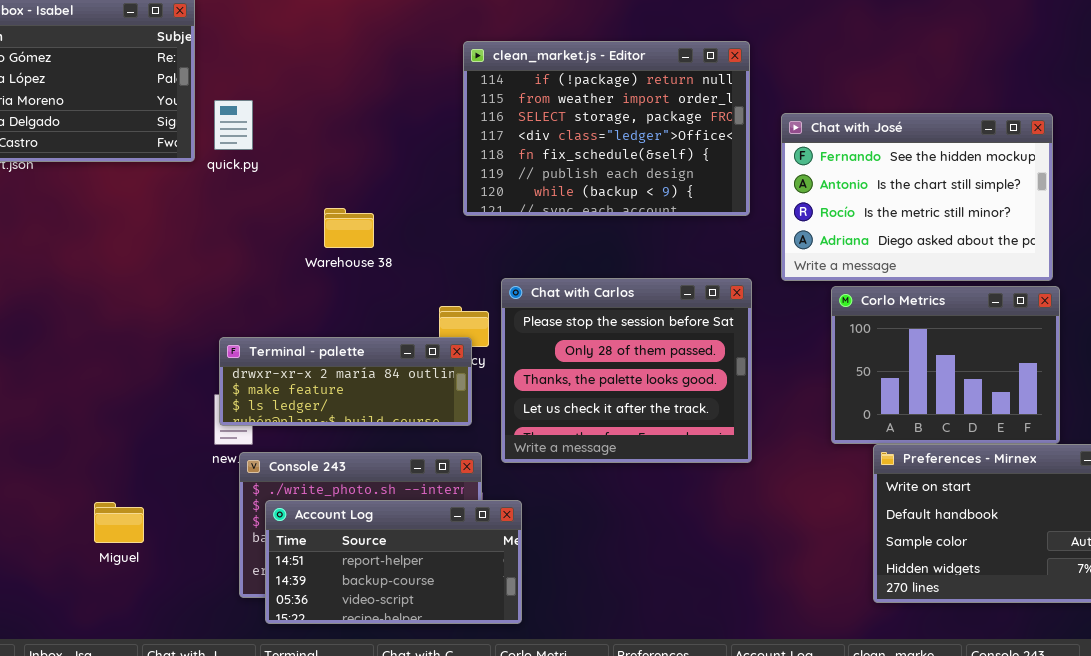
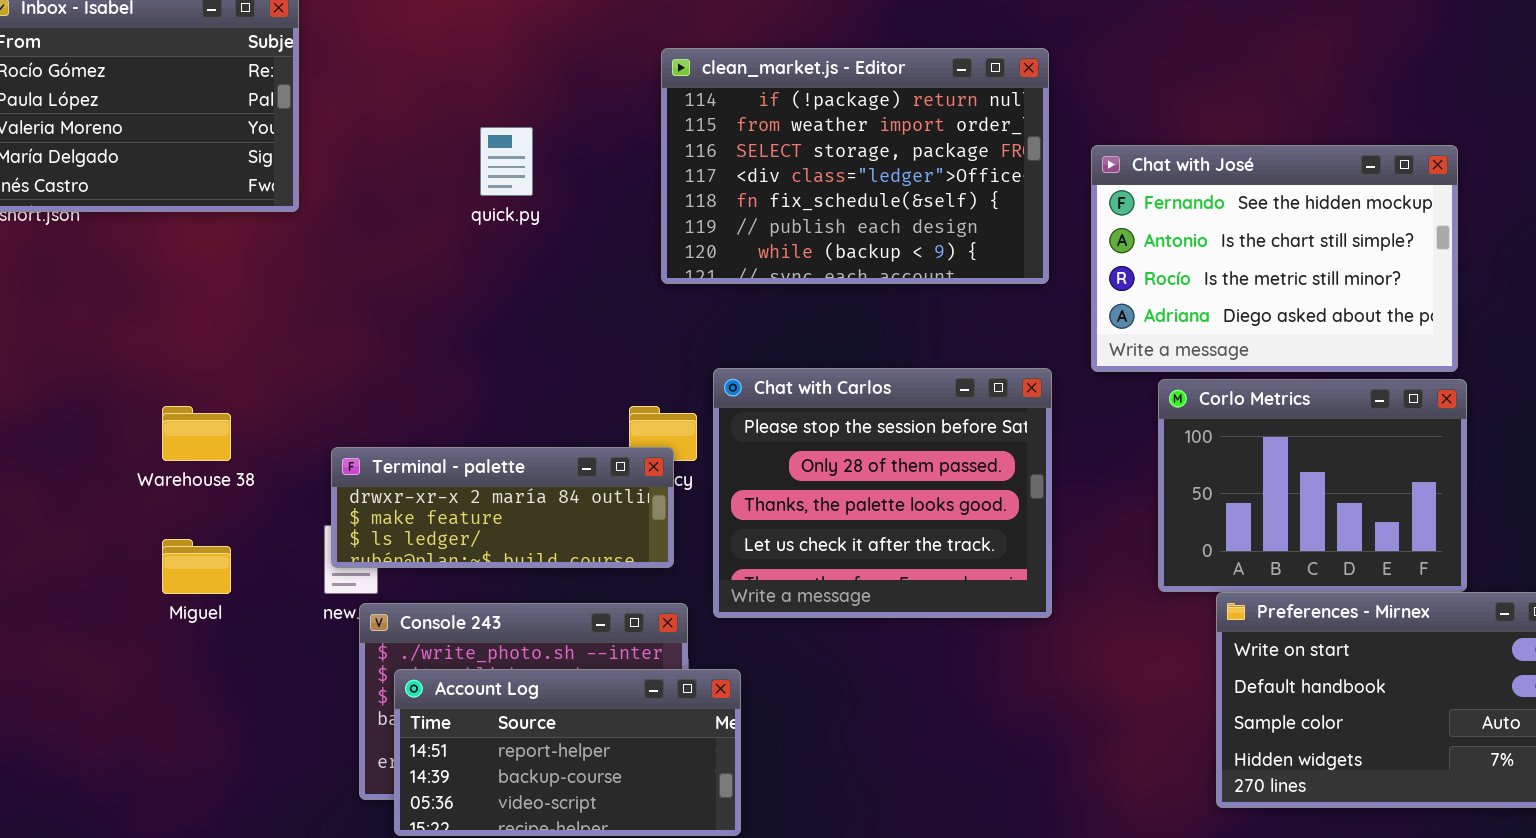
quick.py: [214,100,253,150] -> [480,127,533,196], moved
Warehouse 38: [324,208,374,248] -> [162,406,231,461], moved
Miguel: [94,502,144,543] -> [162,539,231,594], moved

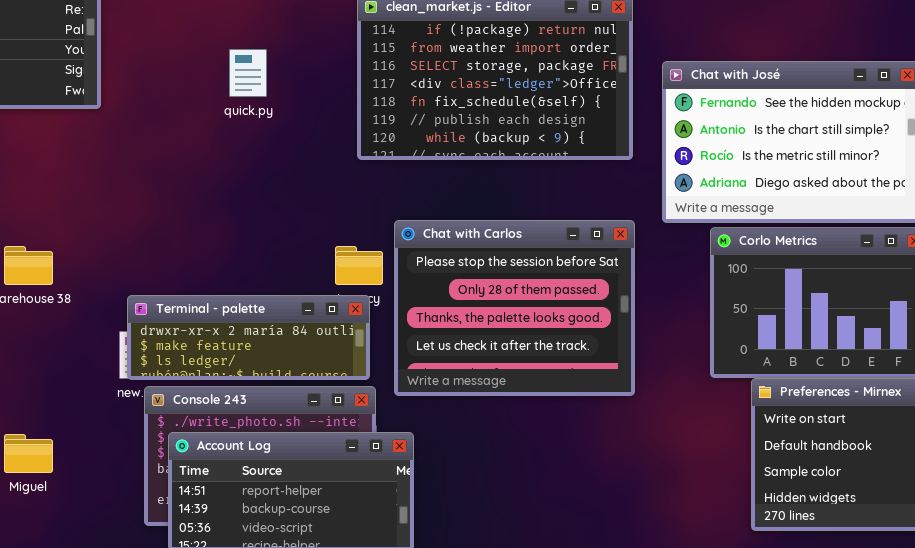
Terminal - palette: [331,447,674,568] -> [127,295,370,380], moved
Miguel: [162,539,231,594] -> [4,434,53,473], moved

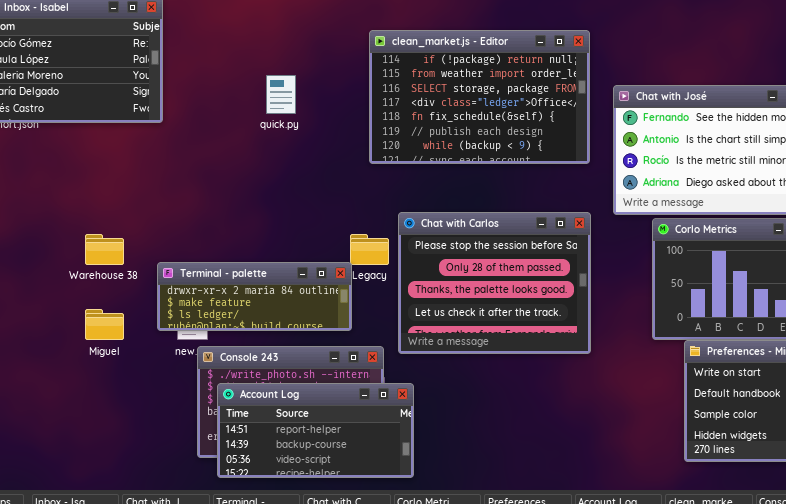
Terminal - palette: [127,295,370,380] -> [157,262,352,331], moved
Miguel: [4,434,53,473] -> [85,309,124,340], moved

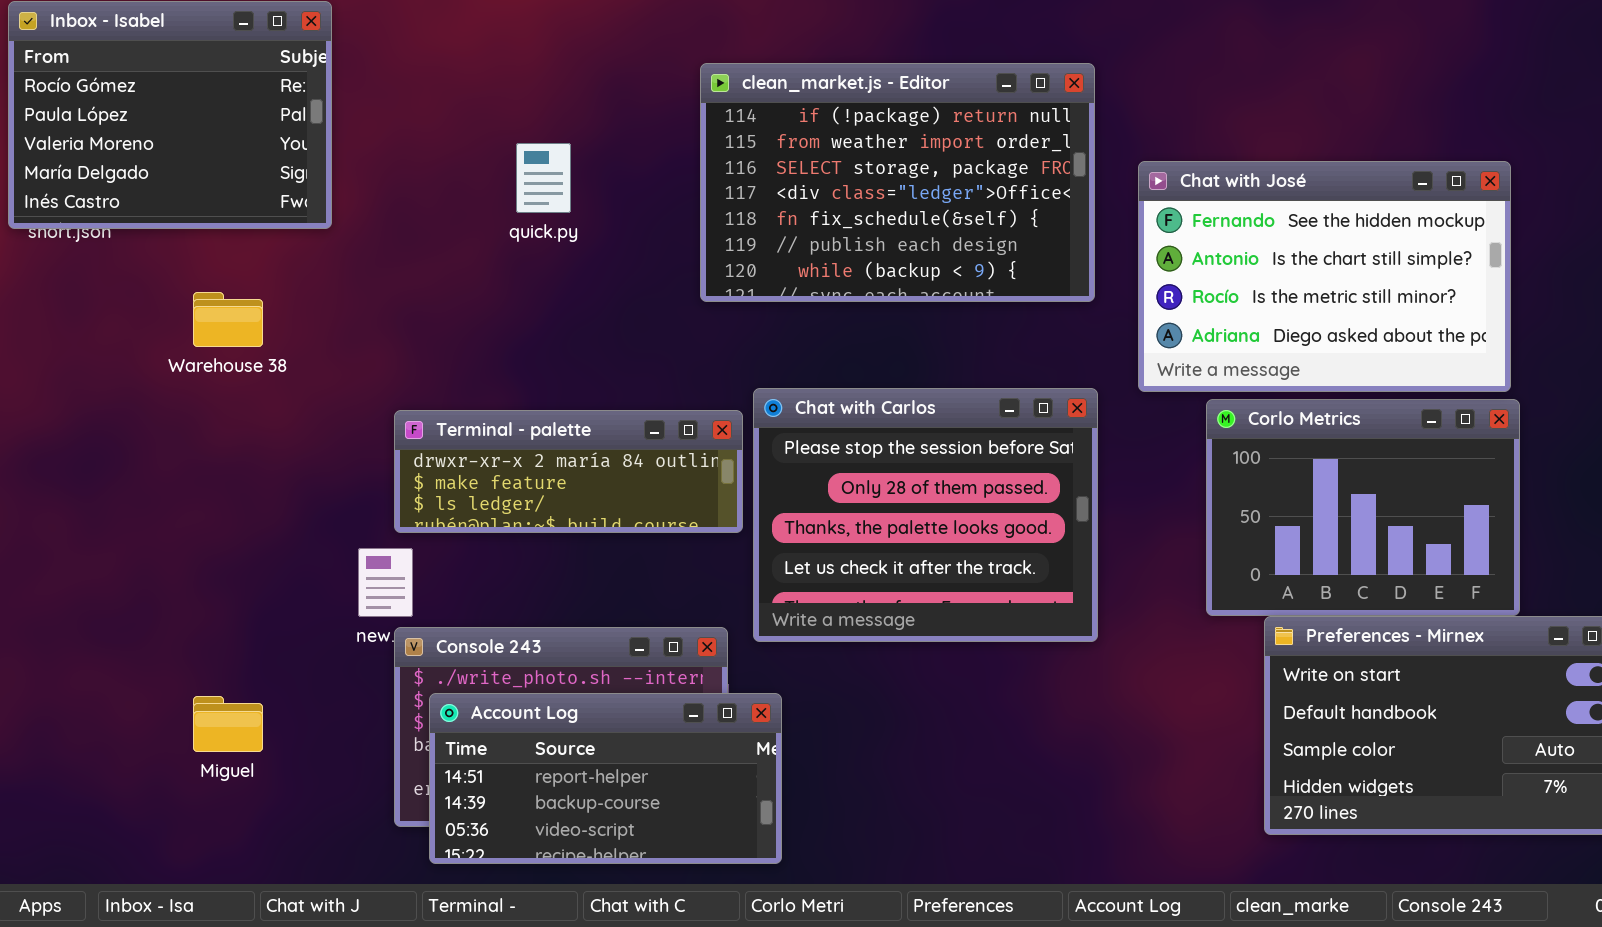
Warehouse 38: [85,234,124,265] -> [193,292,263,347], moved
Terminal - palette: [157,262,352,331] -> [394,410,743,533], moved
Miguel: [85,309,124,340] -> [193,696,263,752], moved

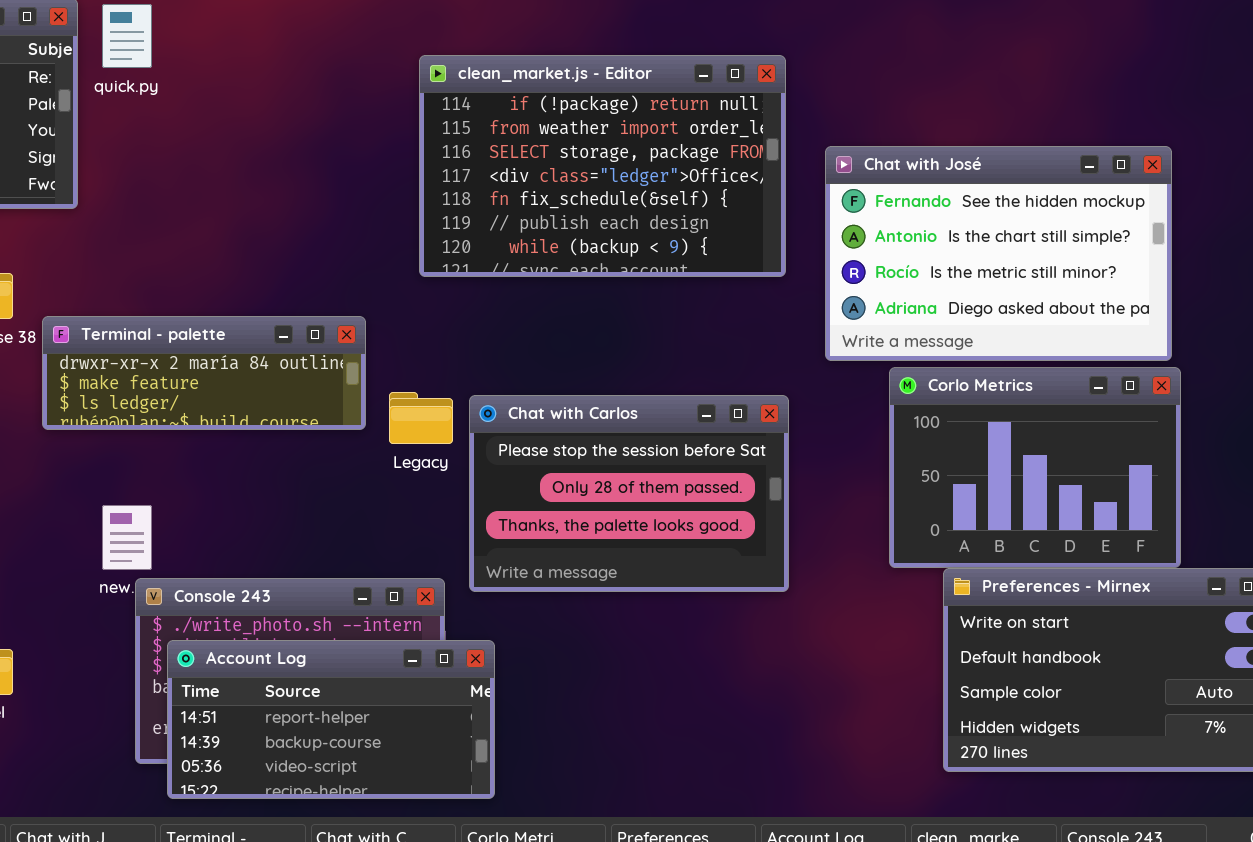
quick.py: [516,143,571,213] -> [102,4,152,68], moved
Chat with Carlos: [753,388,1098,642] -> [469,395,789,592], resized
Terminal - palette: [394,410,743,533] -> [42,316,366,430], moved

